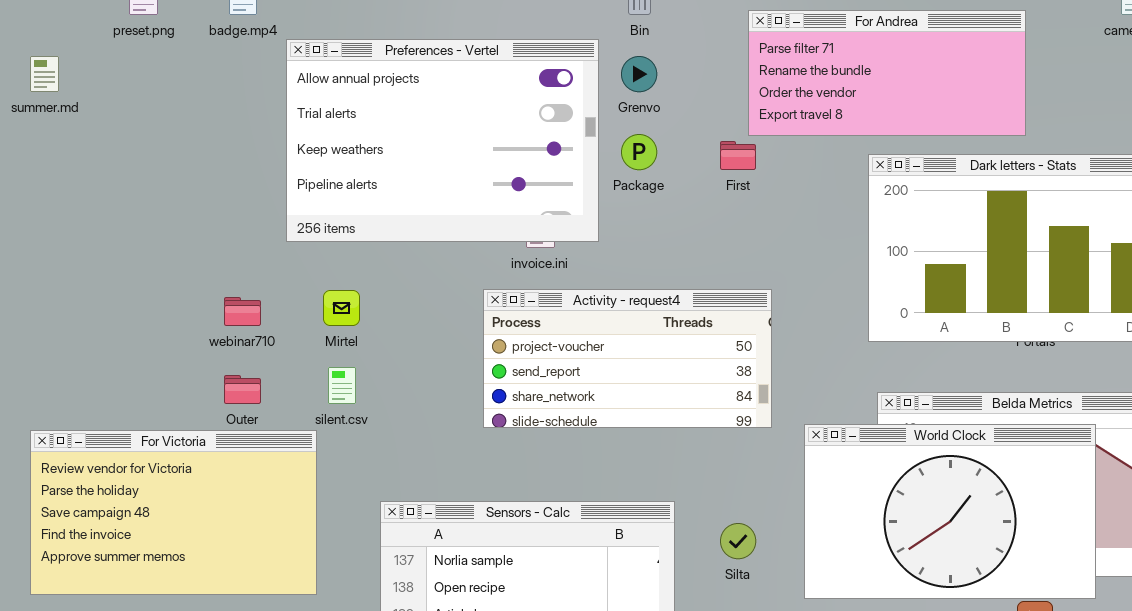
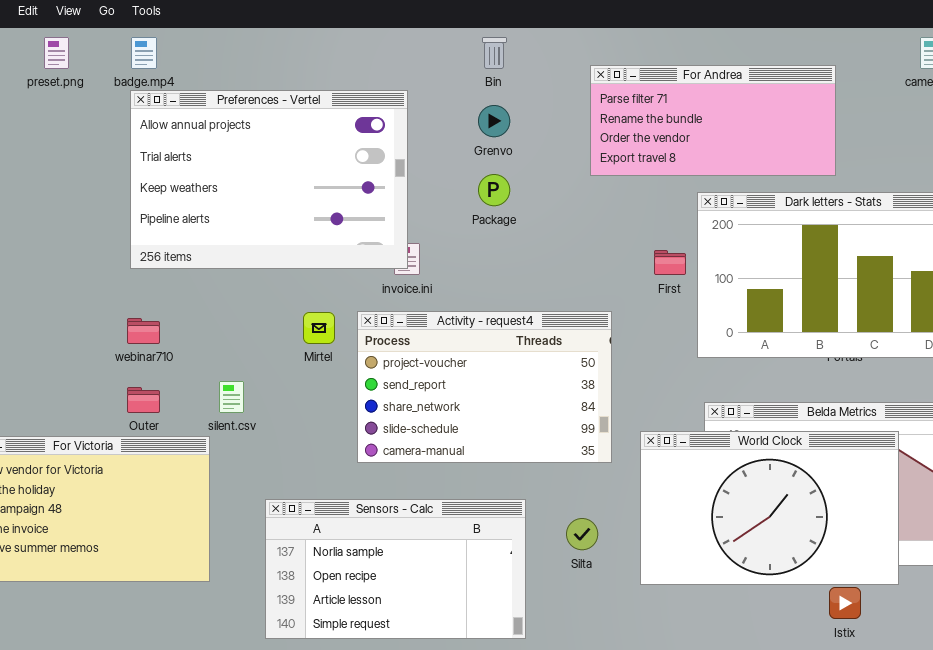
Preferences - Vertel: [286,39,599,242] -> [130,90,408,269], moved
First: [720,141,756,170] -> [654,250,686,275], moved
Activity - request4: [483,289,772,428] -> [357,311,612,463], resized
Mirtel: [323,290,360,326] -> [303,312,335,344], moved

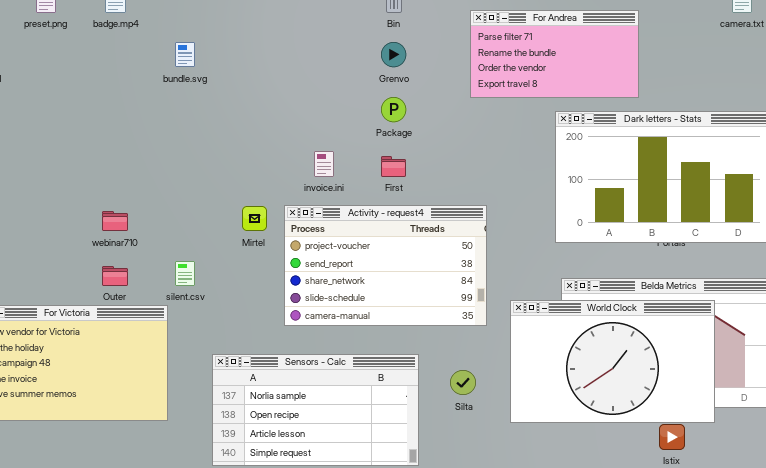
For Andrea: [590,65,836,176] -> [470,10,639,98], resized
Preferences - Vertel: [130,90,408,269] -> none, closed
First: [654,250,686,275] -> [381,156,406,177], moved

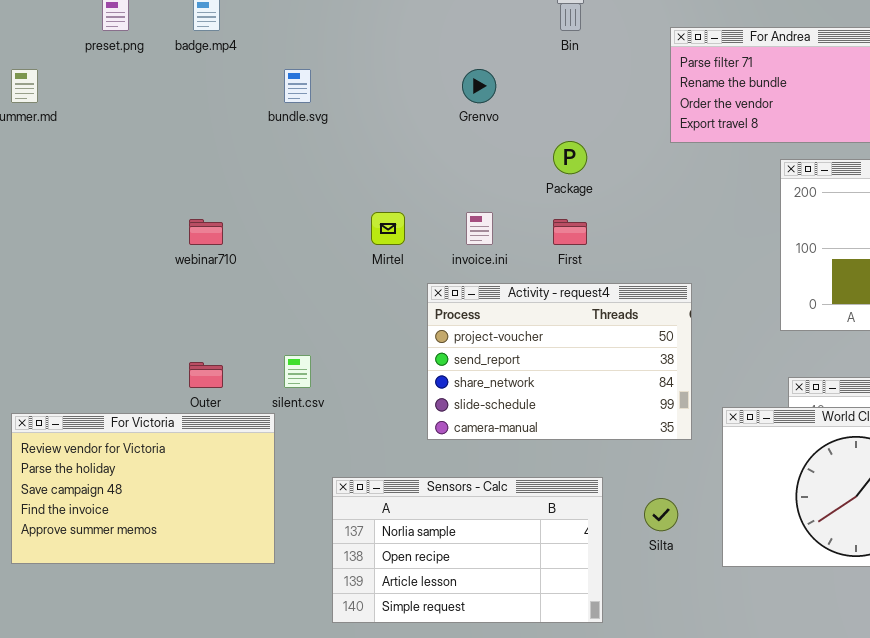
Grenvo: [381,42,406,67] -> [462,69,496,103], moved
Mirtel: [242,206,267,231] -> [371,212,405,245], moved
webinar710: [102,211,128,231] -> [189,219,223,245], moved

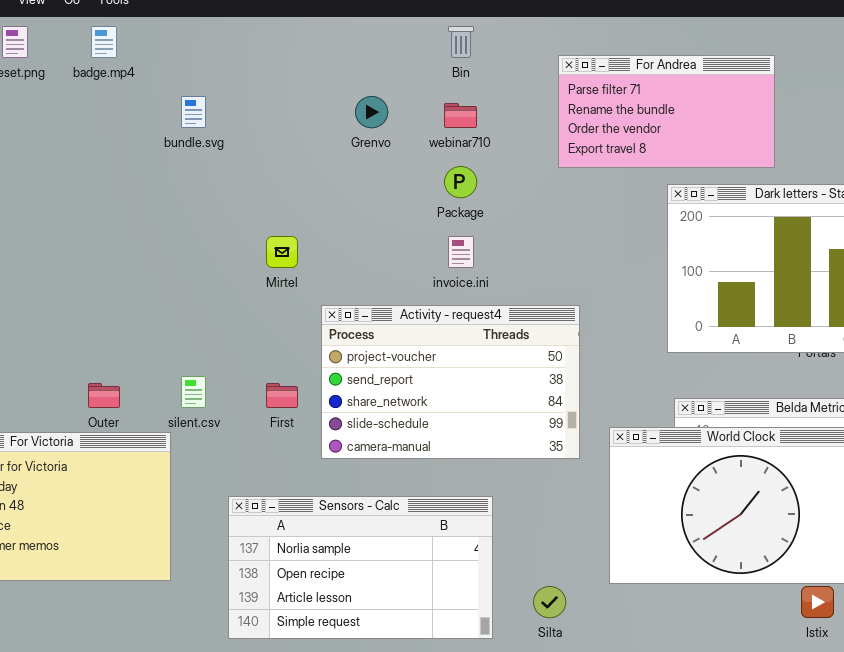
invoice.ini: [466,212,493,245] -> [448,236,474,268], moved
webinar710: [189,219,223,245] -> [444,103,477,128], moved
First: [553,219,587,245] -> [266,383,298,408], moved
Silta: [644,498,678,531] -> [533,586,566,618], moved

